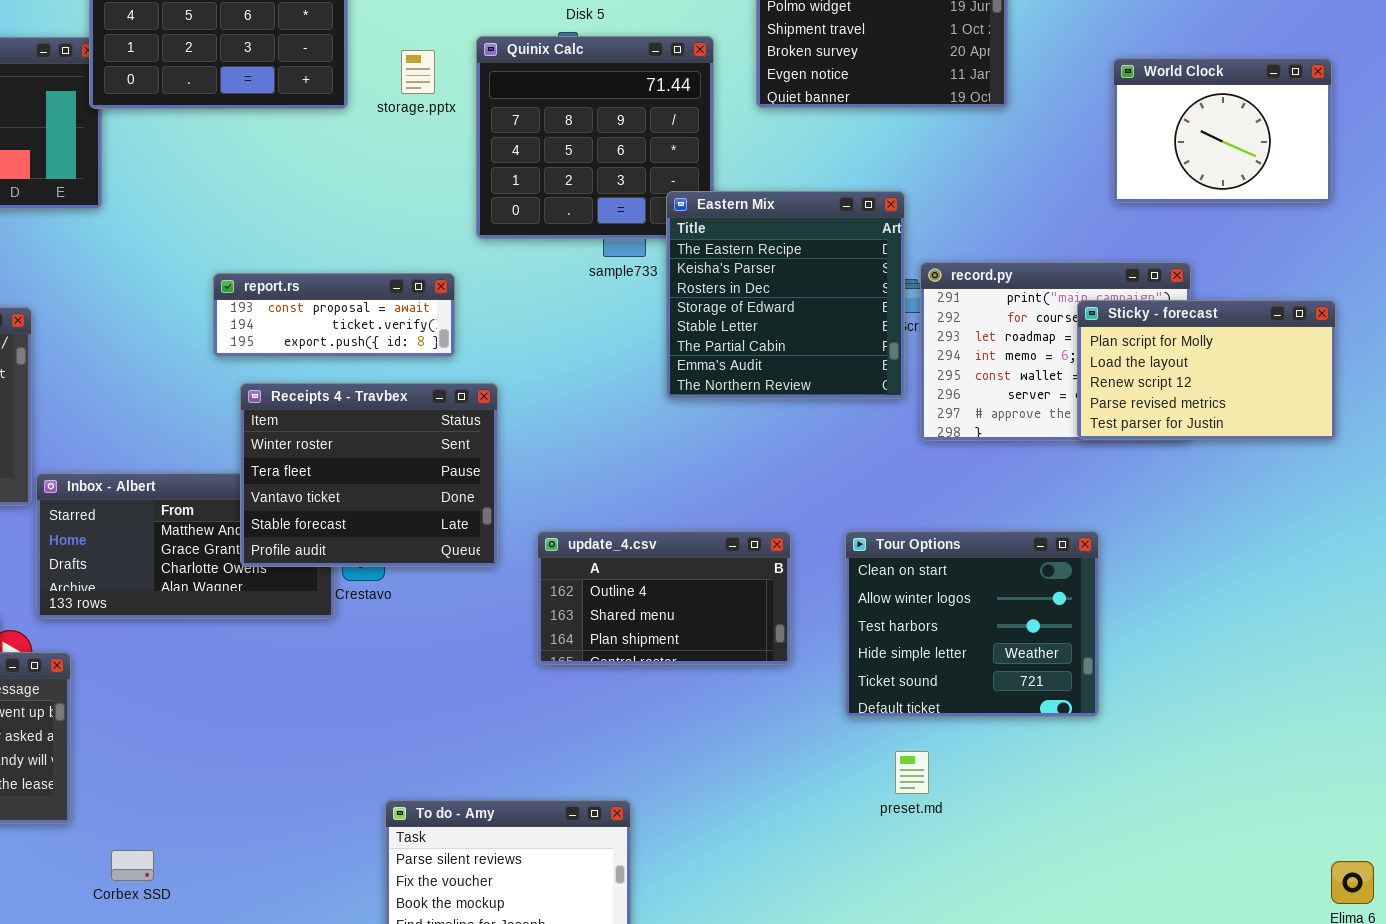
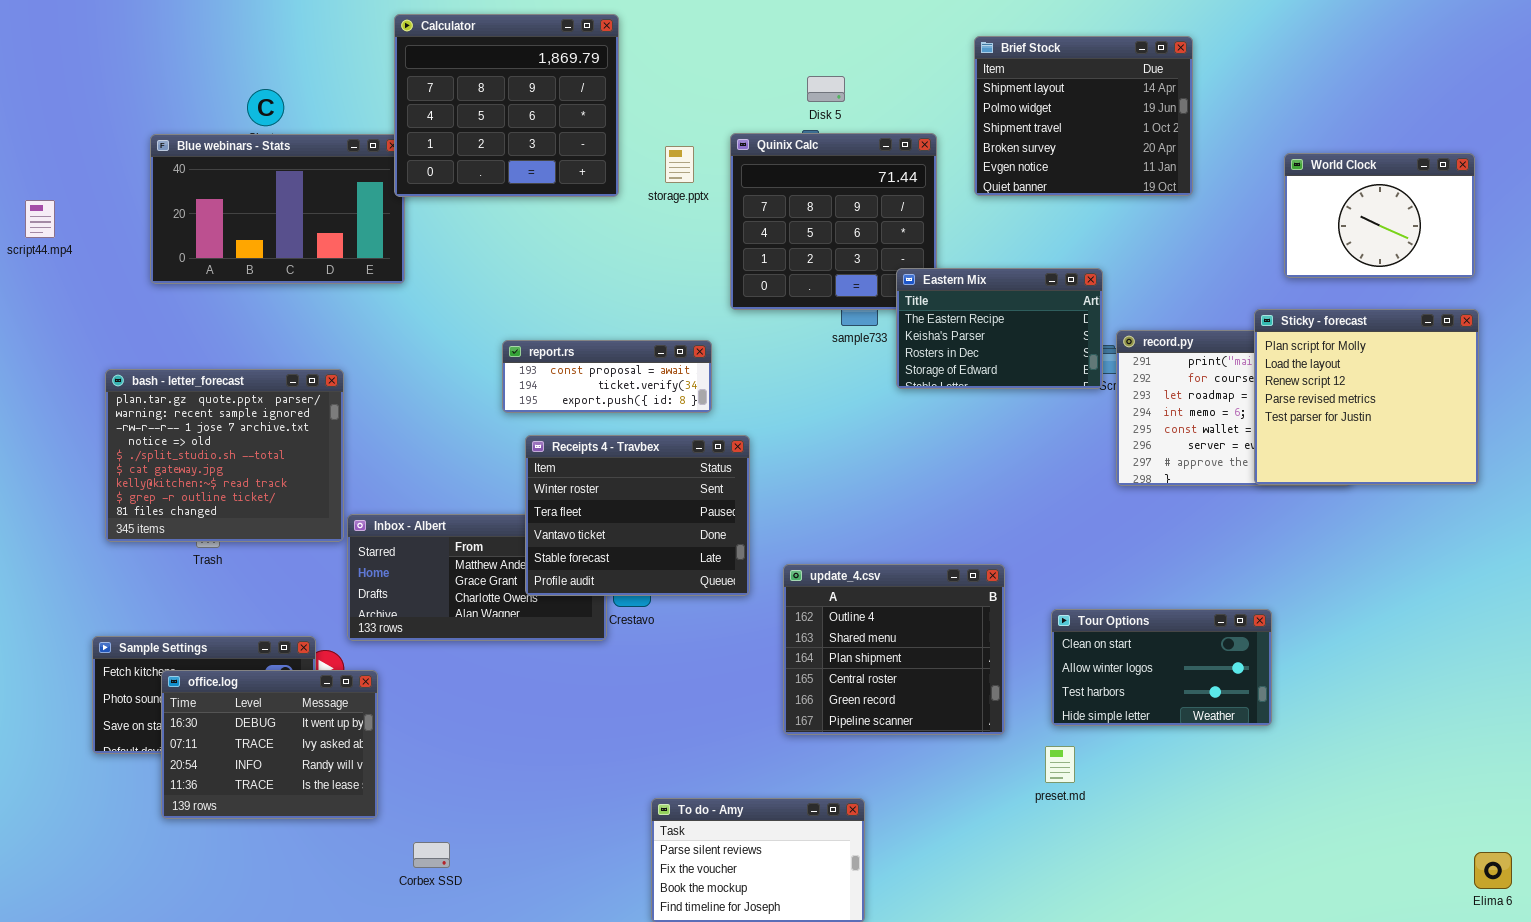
Eastern Mix: [666,191,905,399] -> [896,268,1103,389], resized
Sticky - forecast: [1077,300,1336,440] -> [1254,309,1479,485], resized
update_4.csv: [537,531,791,665] -> [783,564,1005,735], resized
Tour Options: [845,531,1099,717] -> [1051,609,1272,726], resized
preset.md: [895,751,929,794] -> [1045,746,1075,783], moved

